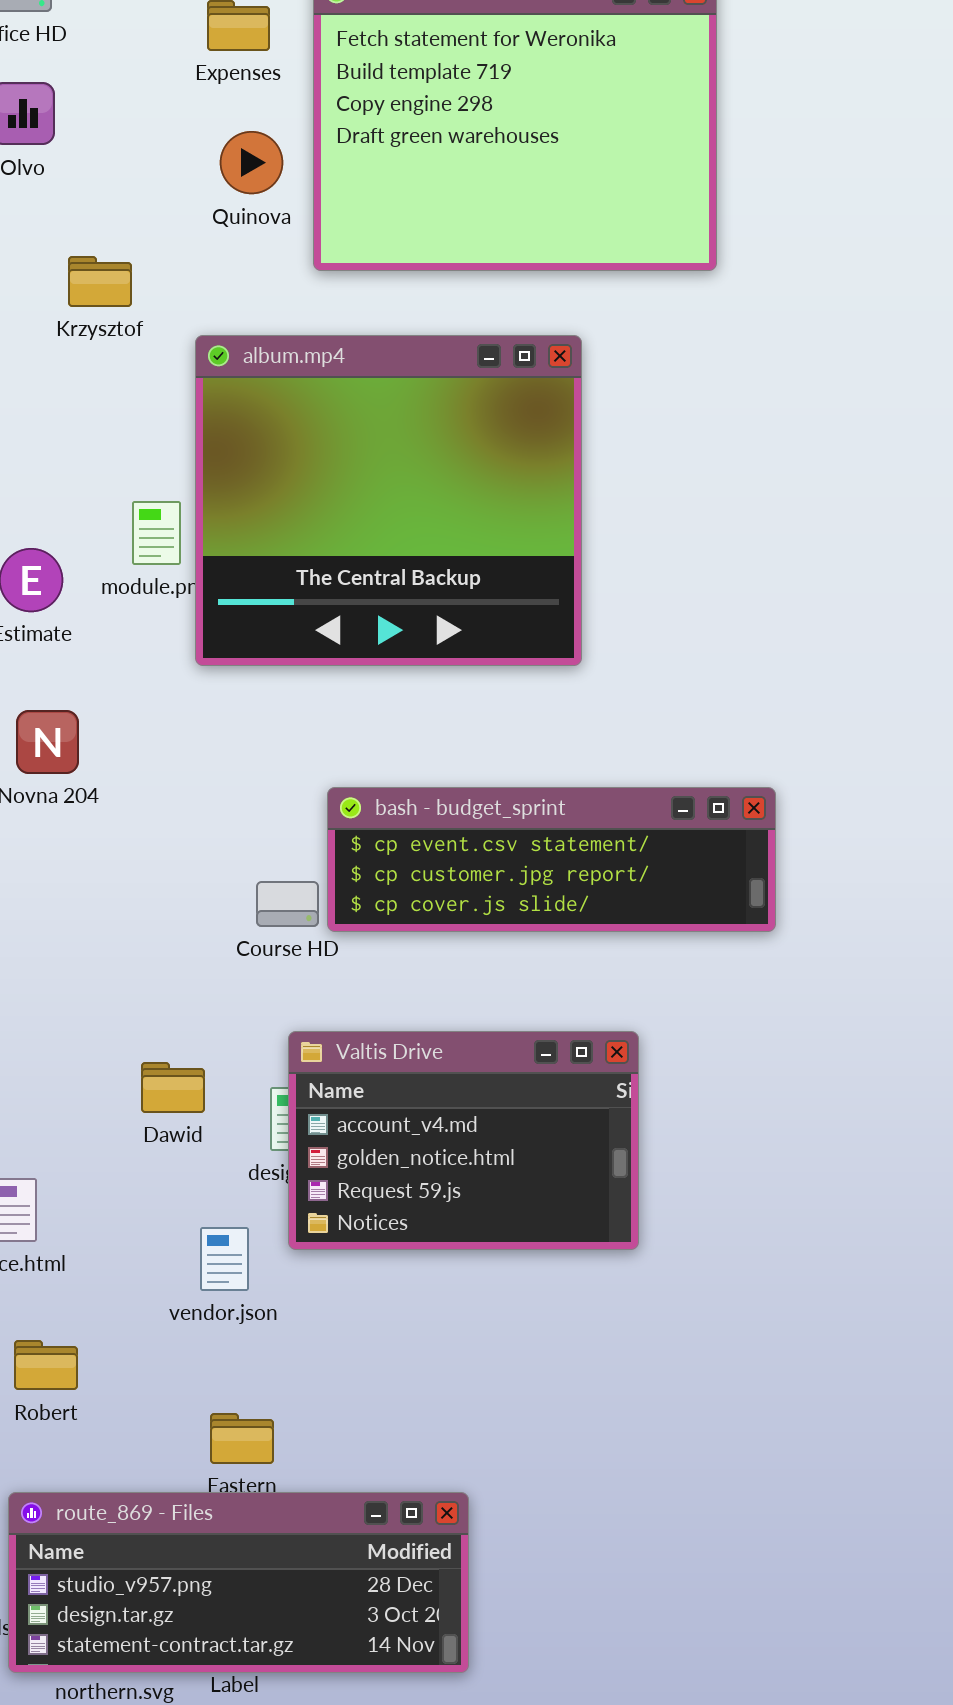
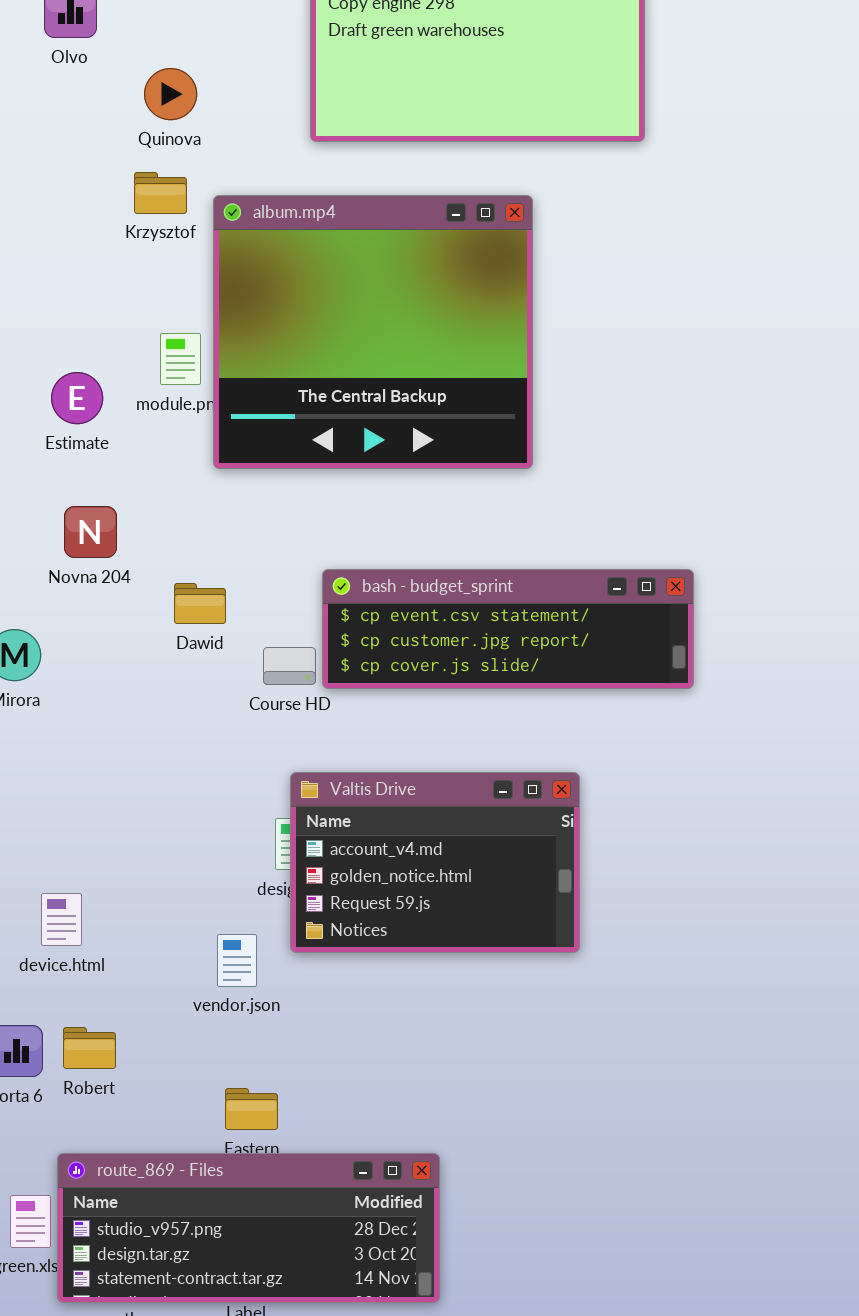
Quinova: [220,131,283,194] -> [144,68,197,120], moved
Krzysztof: [68,256,132,307] -> [134,172,187,214], moved
Dawid: [141,1062,205,1113] -> [174,583,226,624], moved

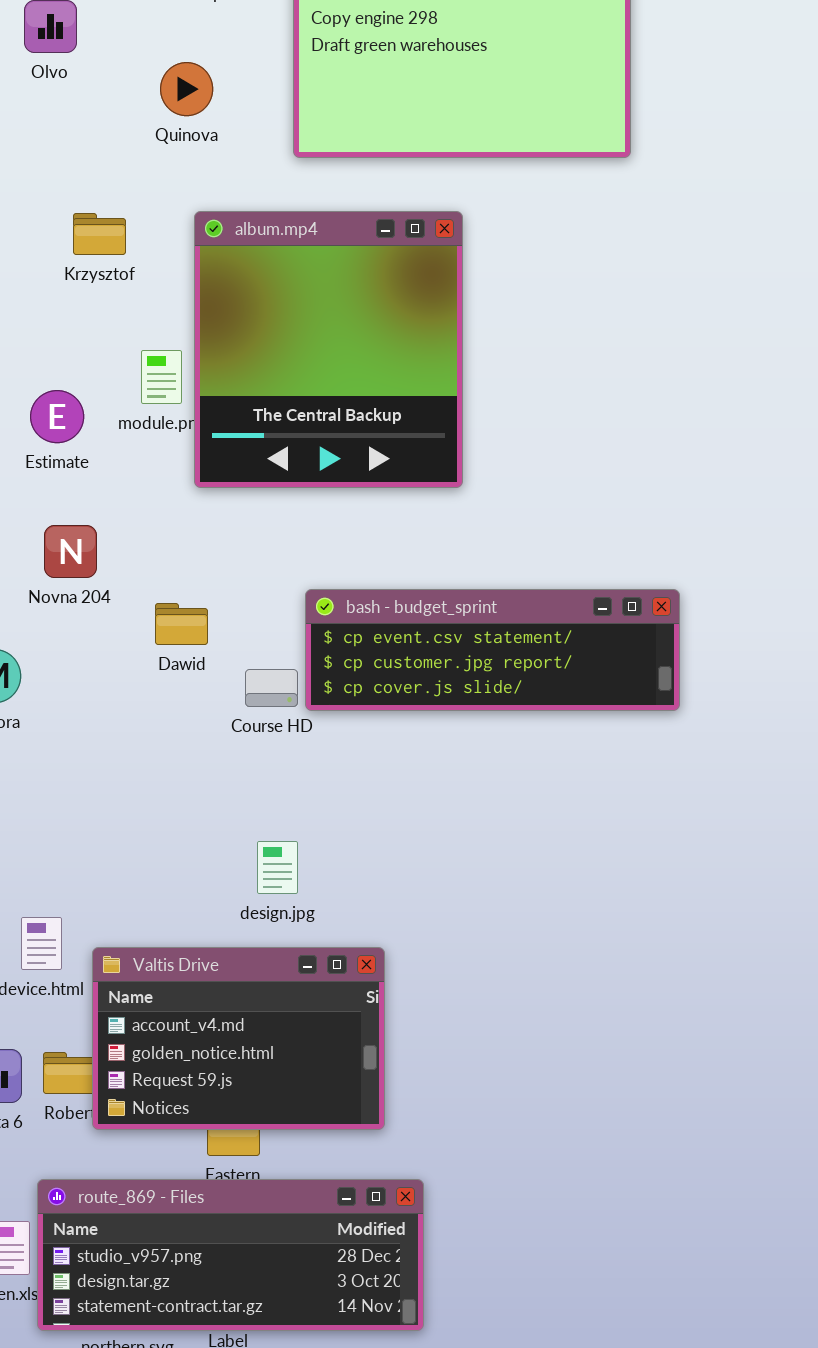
Quinova: [144,68,197,120] -> [160,62,213,116], moved
Krzysztof: [134,172,187,214] -> [73,213,126,255], moved
album.mp4: [213,195,533,469] -> [194,211,463,488], resized
Valtis Drive: [290,772,580,953] -> [92,947,385,1130], moved

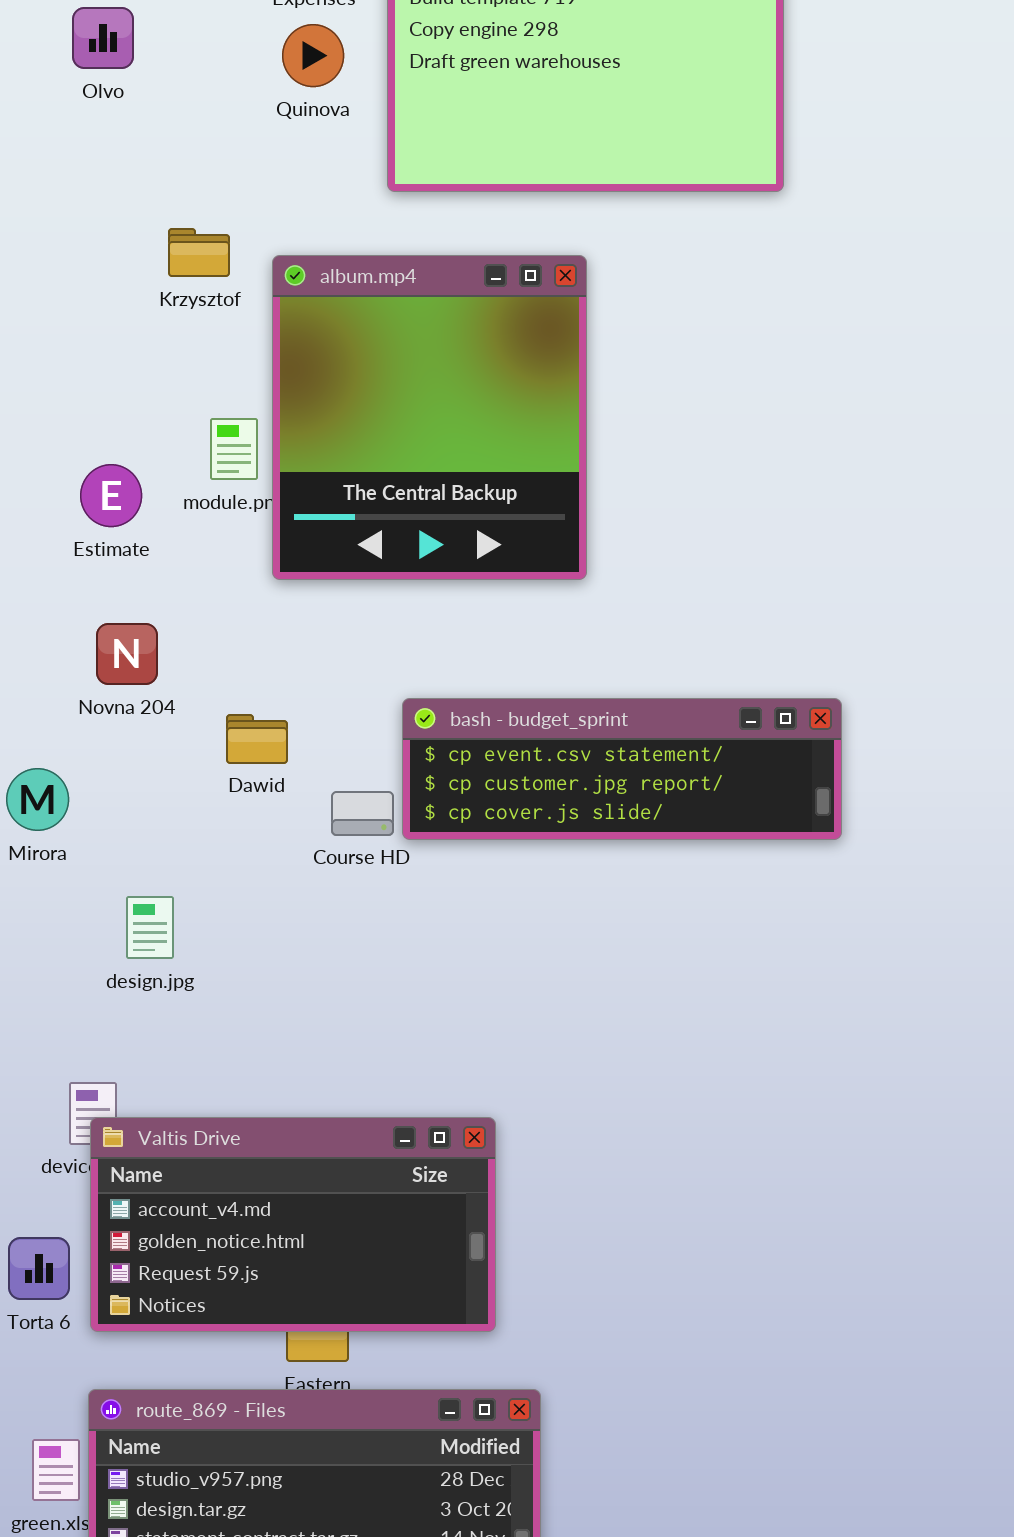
Quinova: [160,62,213,116] -> [282,24,344,87], moved
Krzysztof: [73,213,126,255] -> [168,228,230,277], moved
design.jpg: [257,841,298,894] -> [126,896,174,959], moved
Valtis Drive: [92,947,385,1130] -> [90,1117,496,1332], resized

